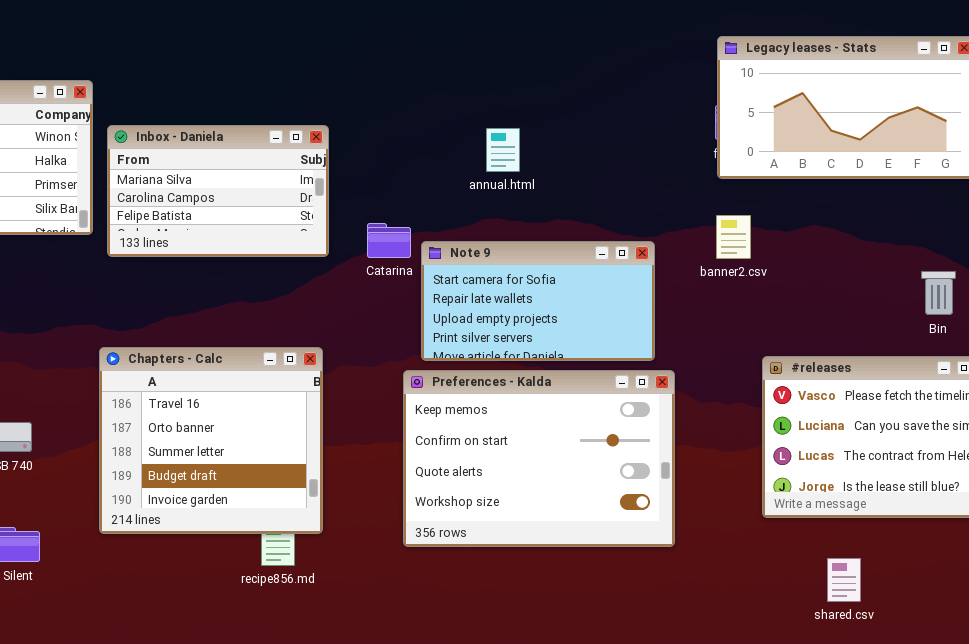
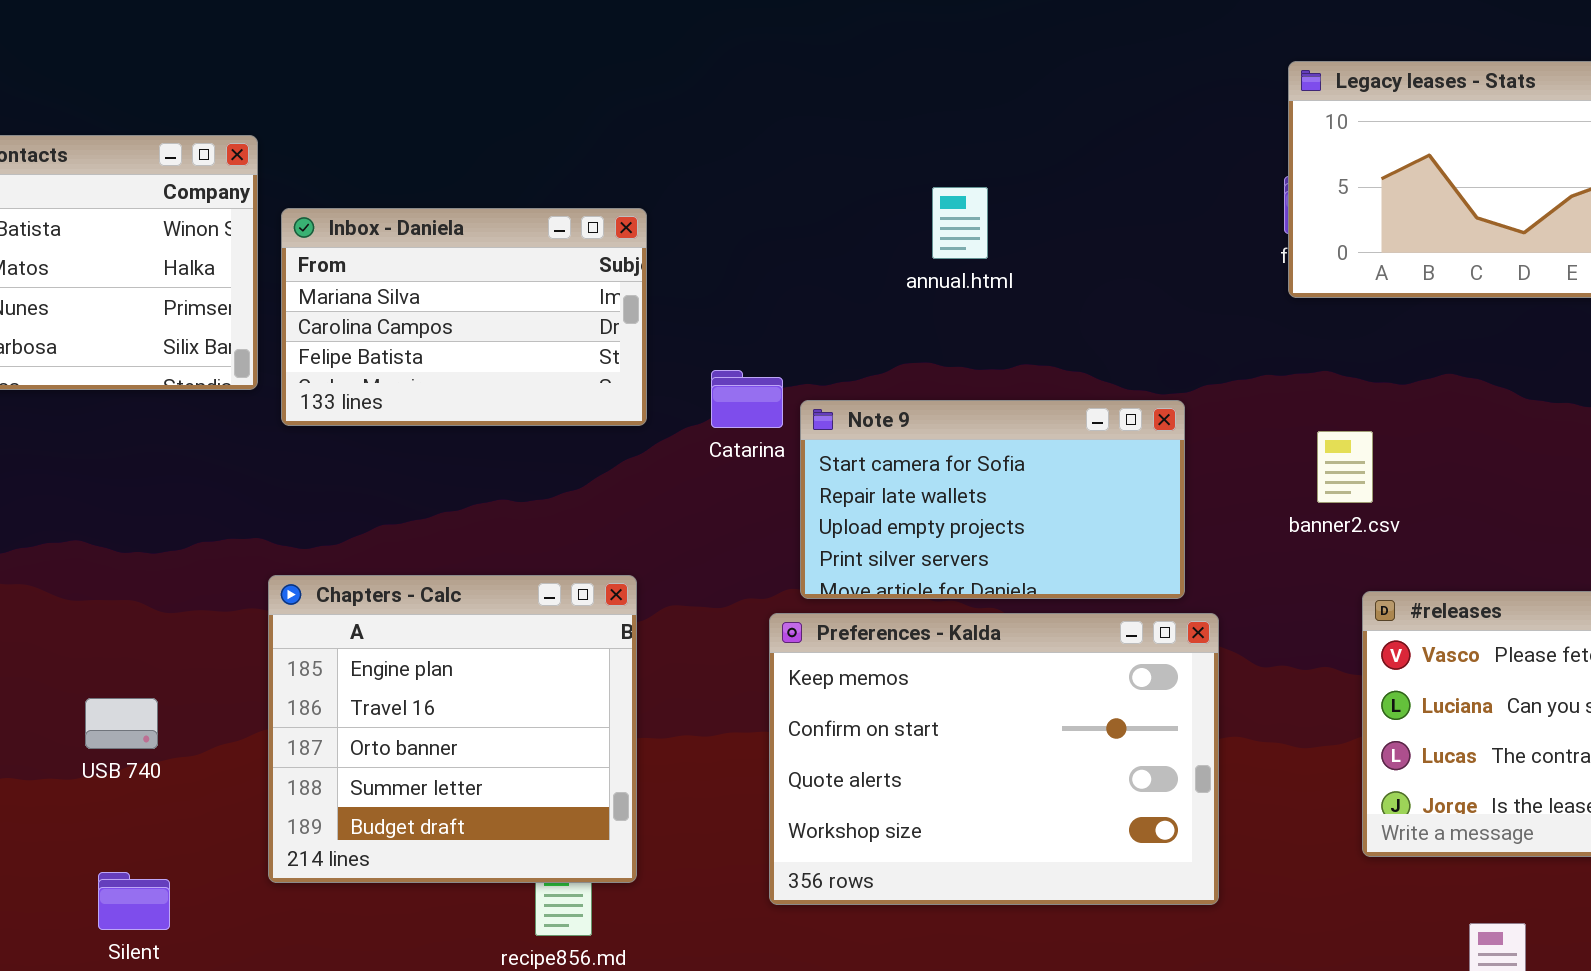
annual.html: [486,128,520,172] -> [932,187,988,259], moved
banner2.csv: [716,215,751,259] -> [1317,431,1373,503], moved
Chapters - Calc: [99,347,323,534] -> [268,575,637,883], scrolled up 1 row

